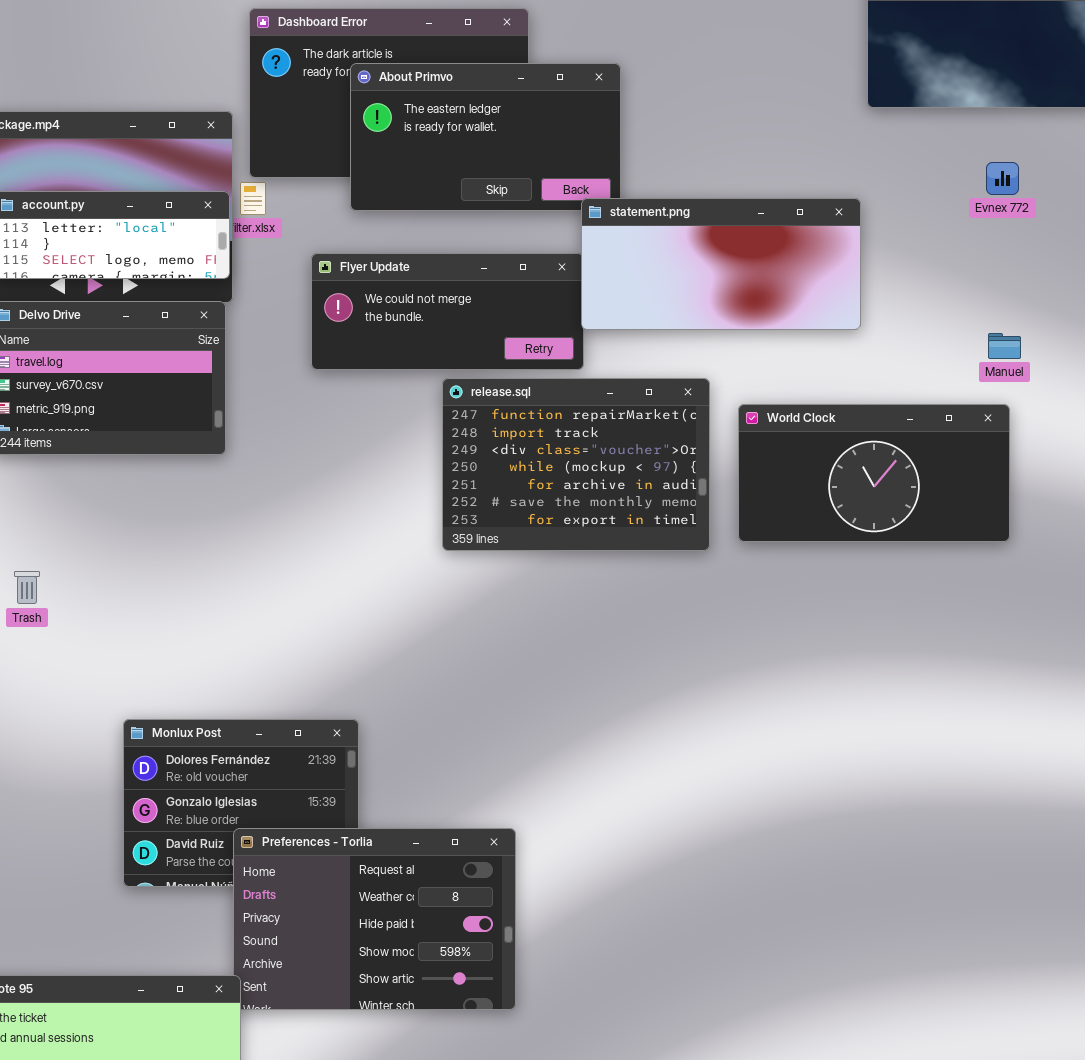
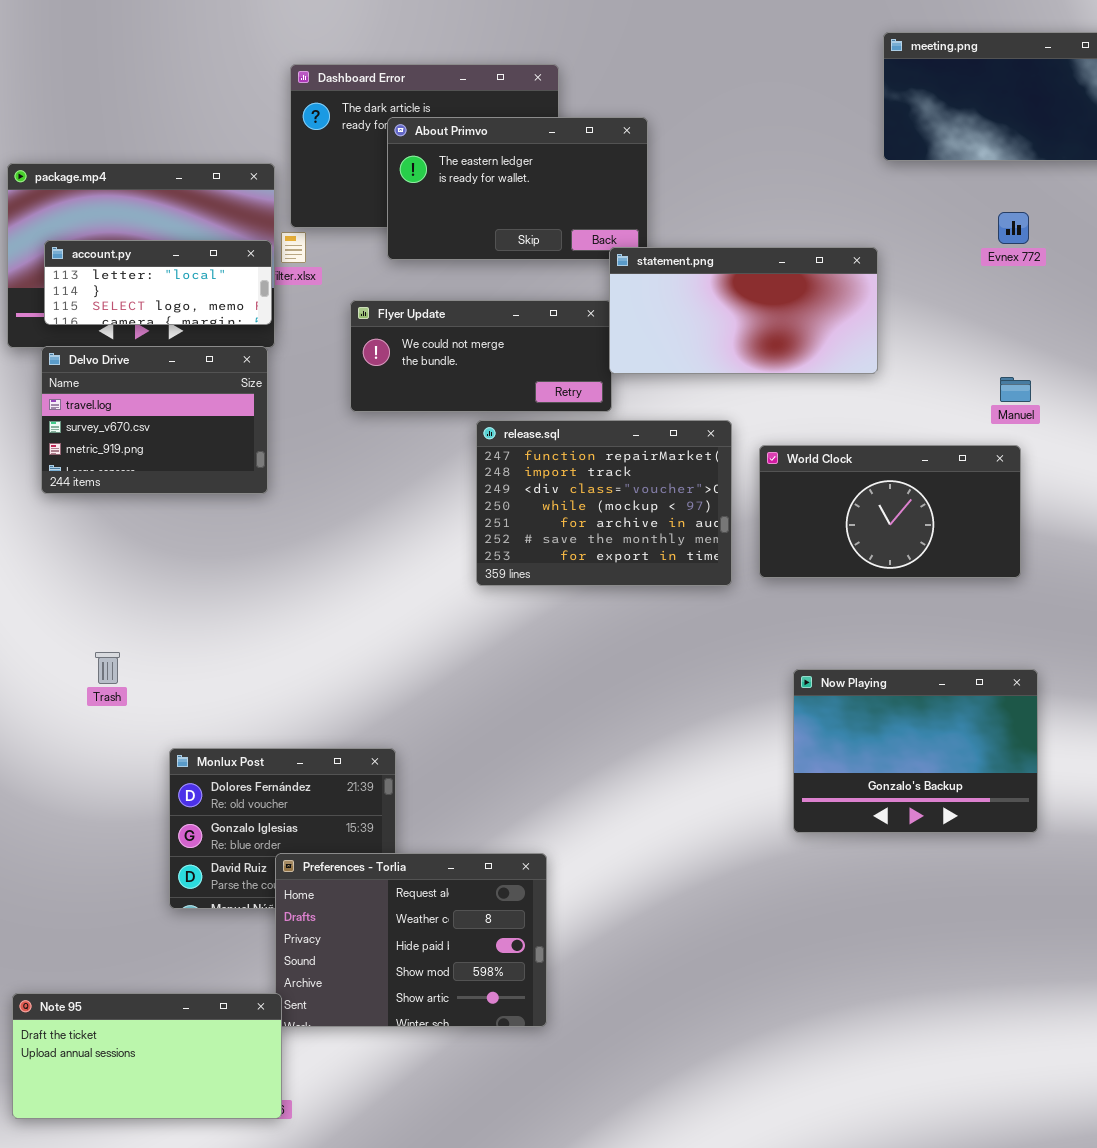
Trash: [14,571,40,604] -> [95,652,120,684], moved
Now Playing: none -> [793,669,1038,833], opened

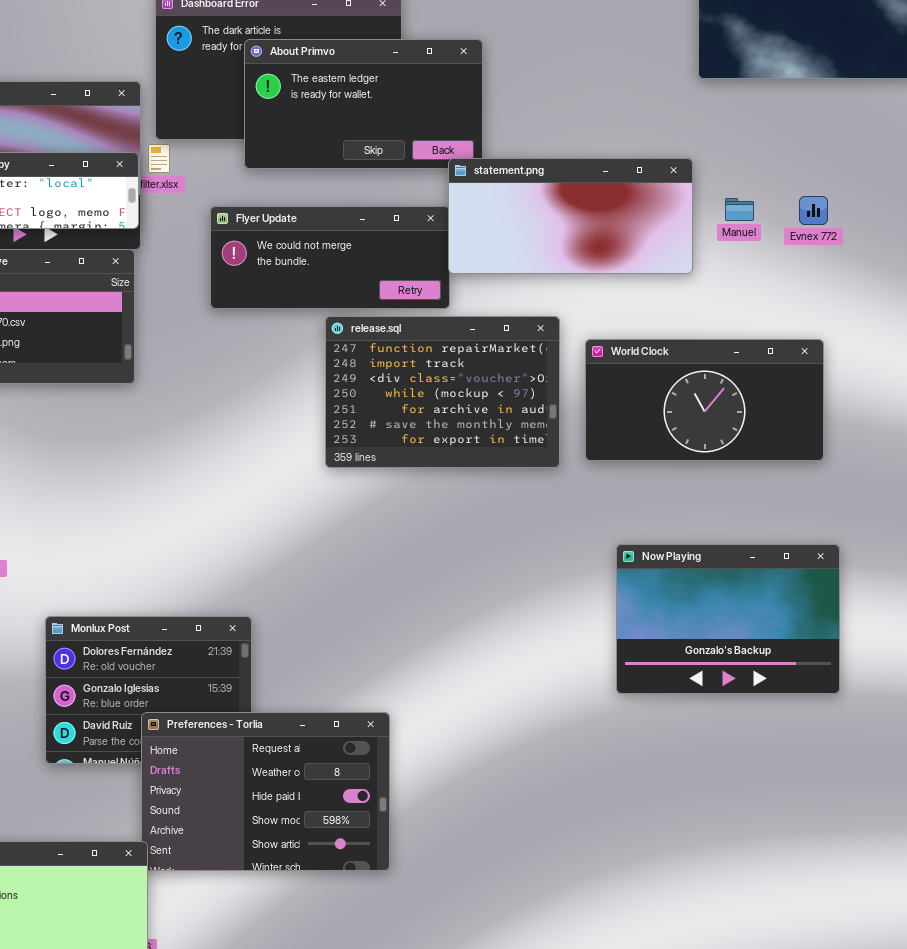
Evnex 772: [998,212,1029,244] -> [799,196,828,225], moved
Manuel: [1000,377,1031,402] -> [725,198,754,221], moved

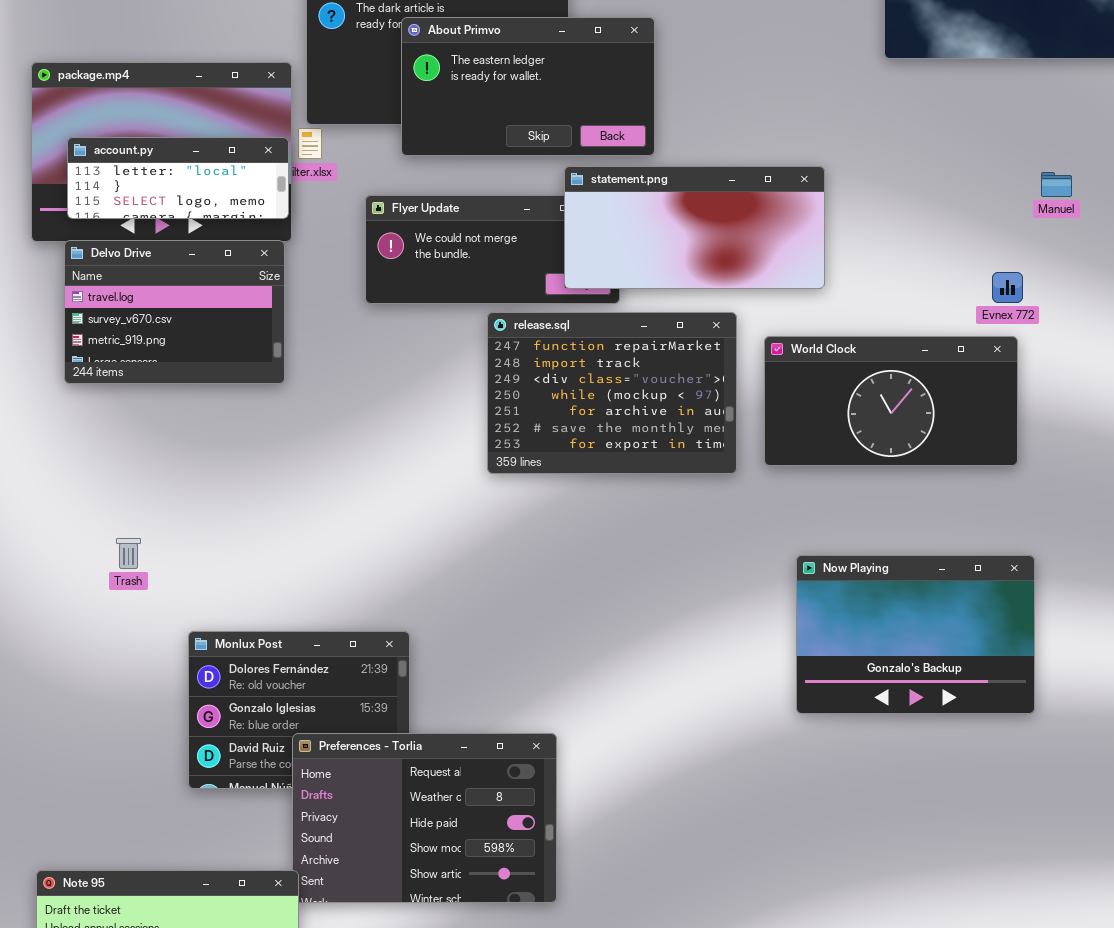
statement.png: [448,158,693,274] -> [564,166,825,289], moved
Evnex 772: [799,196,828,225] -> [992,272,1023,303], moved
Manuel: [725,198,754,221] -> [1041,172,1072,197], moved

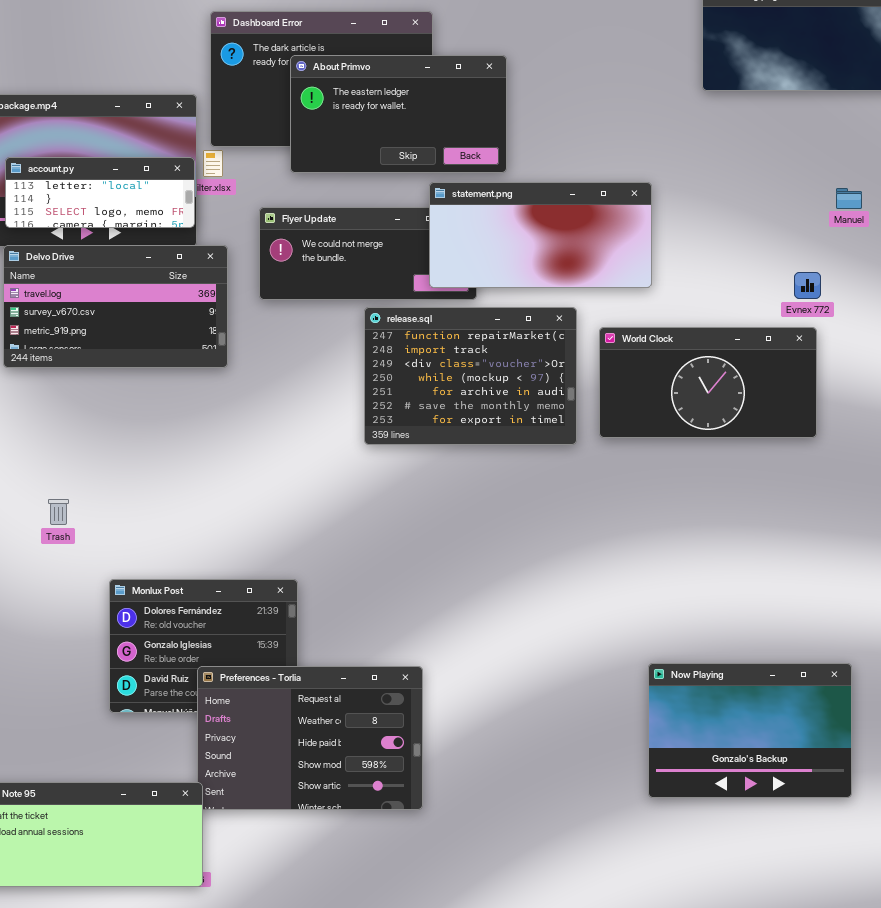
Delvo Drive: [64,240,285,384] -> [3,245,228,368], resized
Now Playing: [796,555,1035,714] -> [648,663,852,798], moved

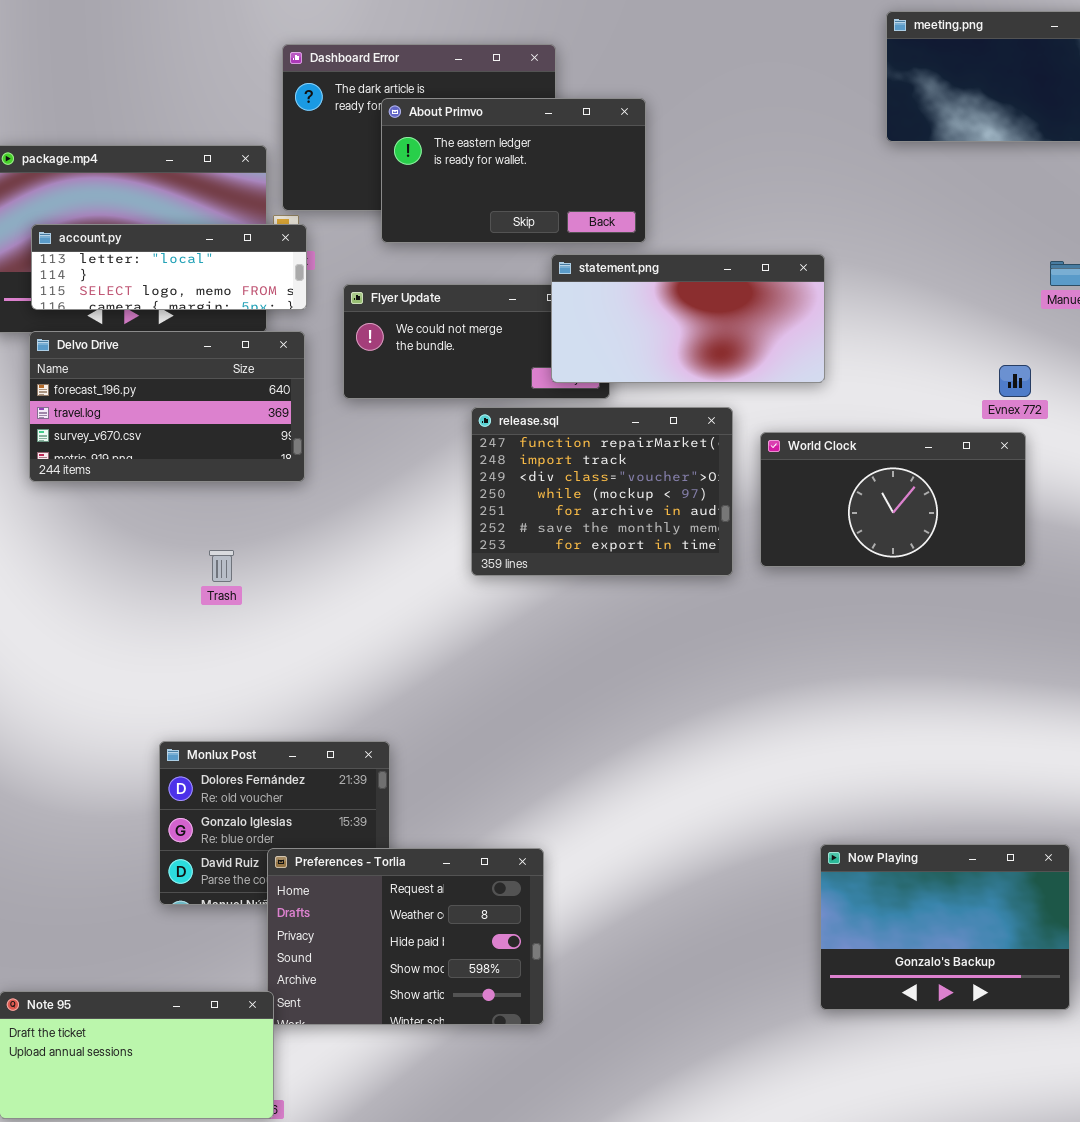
account.py: [5,157,195,228] -> [31,224,307,310], resized
Delvo Drive: [3,245,228,368] -> [29,331,305,482], scrolled up 1 row
Trash: [48,499,69,525] -> [209,550,234,582], moved

